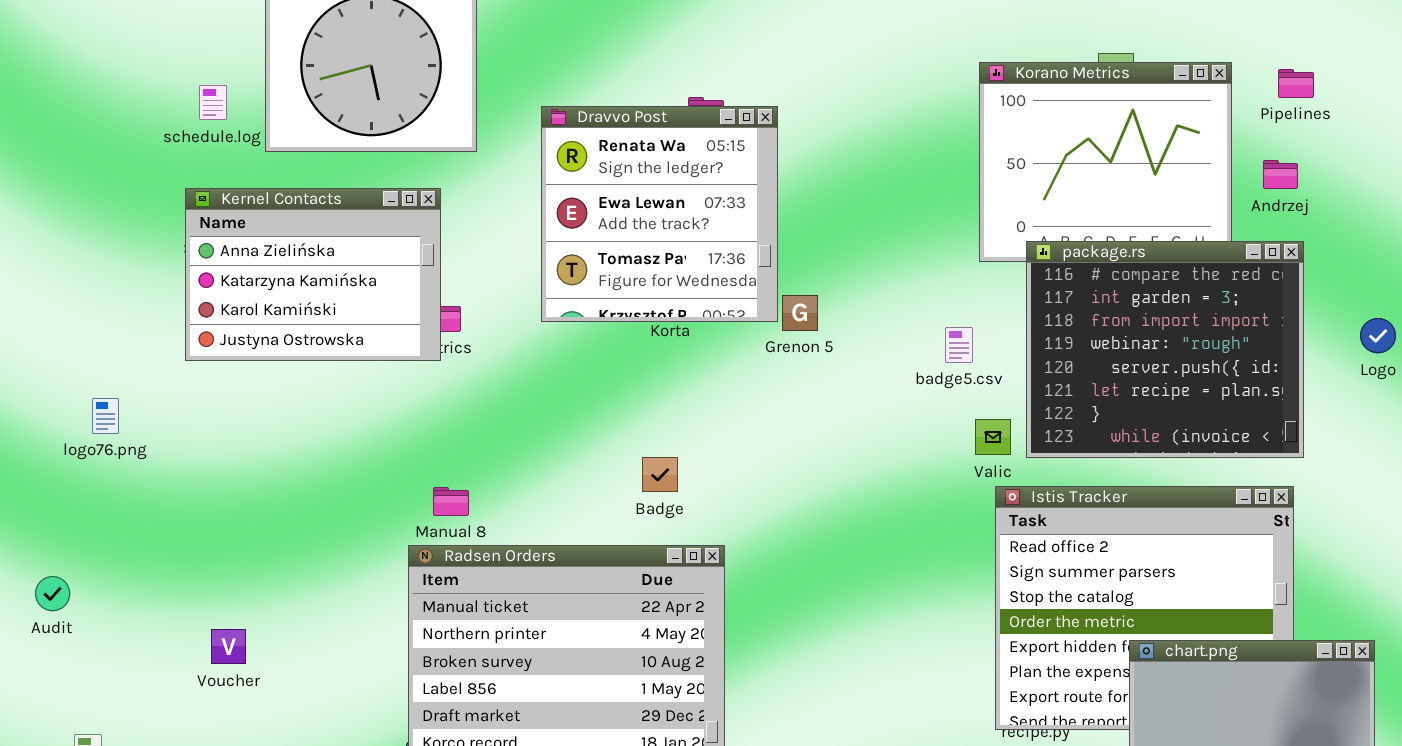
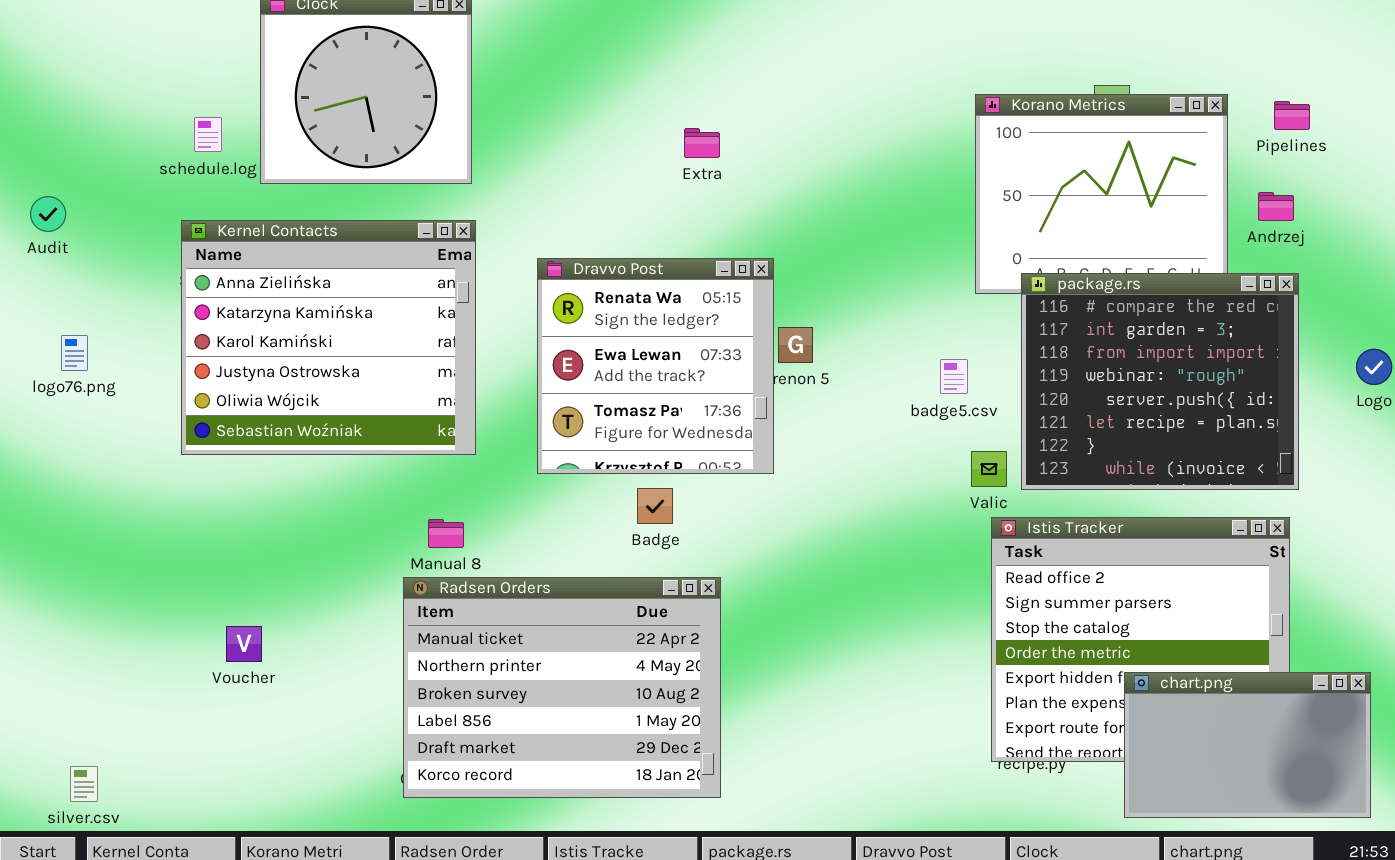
Dravvo Post: [541,106,778,322] -> [537,258,774,474], moved
Kernel Contacts: [185,188,441,361] -> [181,220,476,455], resized
logo76.png: [92,398,119,434] -> [61,335,88,371], moved
Audit: [35,576,70,611] -> [30,196,66,232], moved
Voucher: [211,629,246,664] -> [226,626,262,662], moved

